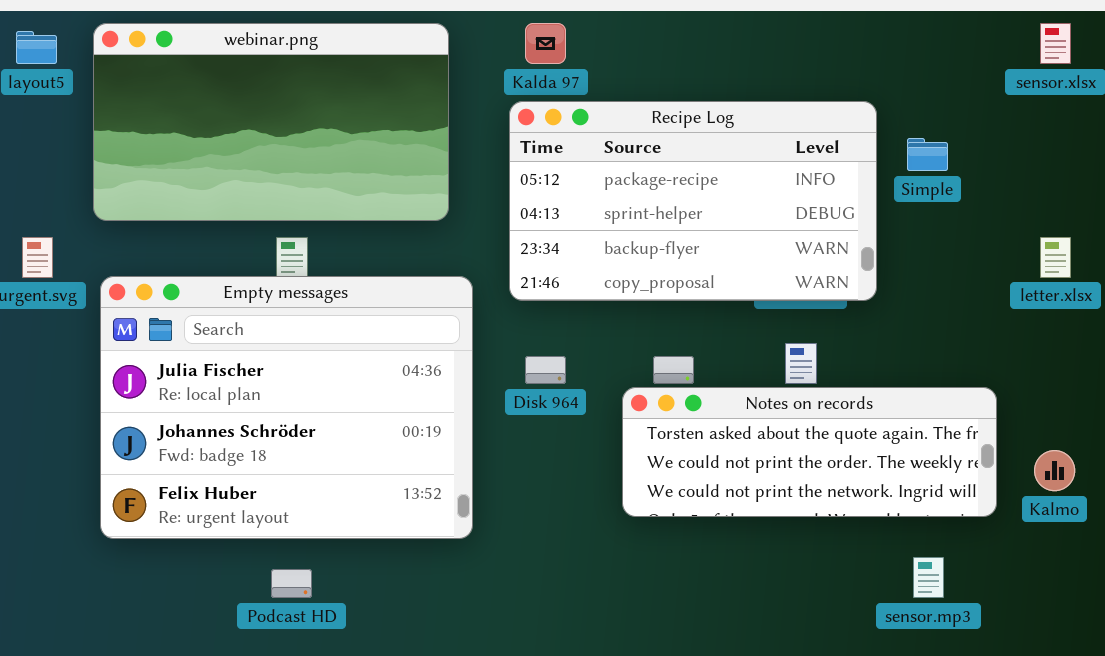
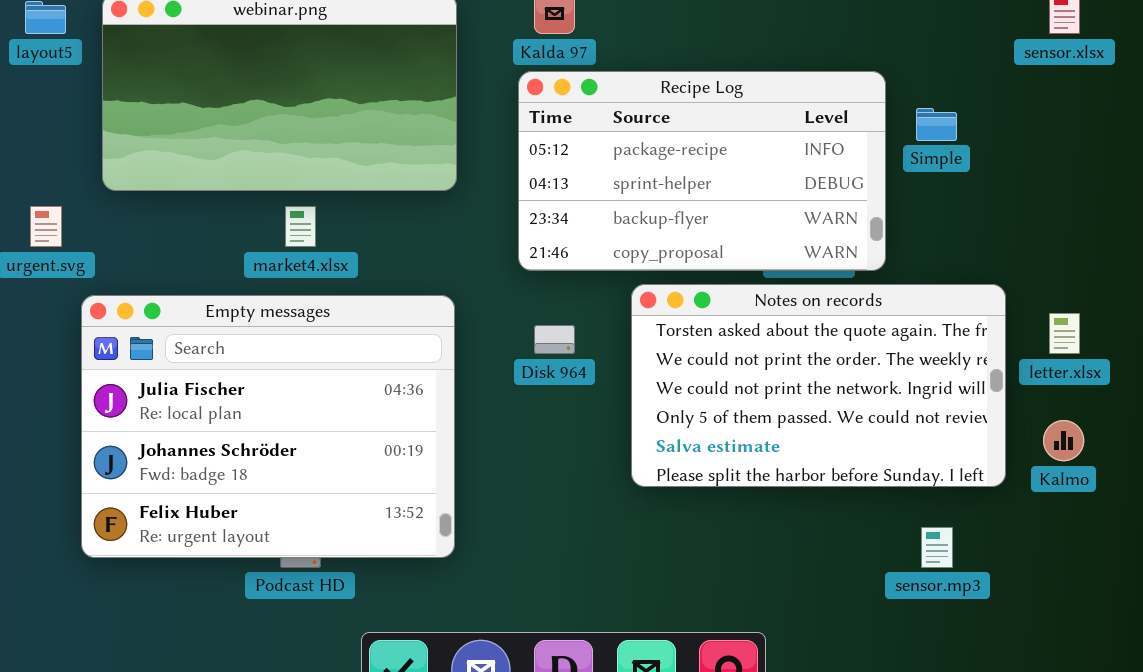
letter.xlsx: [1040,237,1071,278] -> [1049,313,1080,354], moved
Empty messages: [100,276,473,539] -> [81,295,455,558], moved
Notes on records: [622,387,997,517] -> [631,284,1006,487], resized

